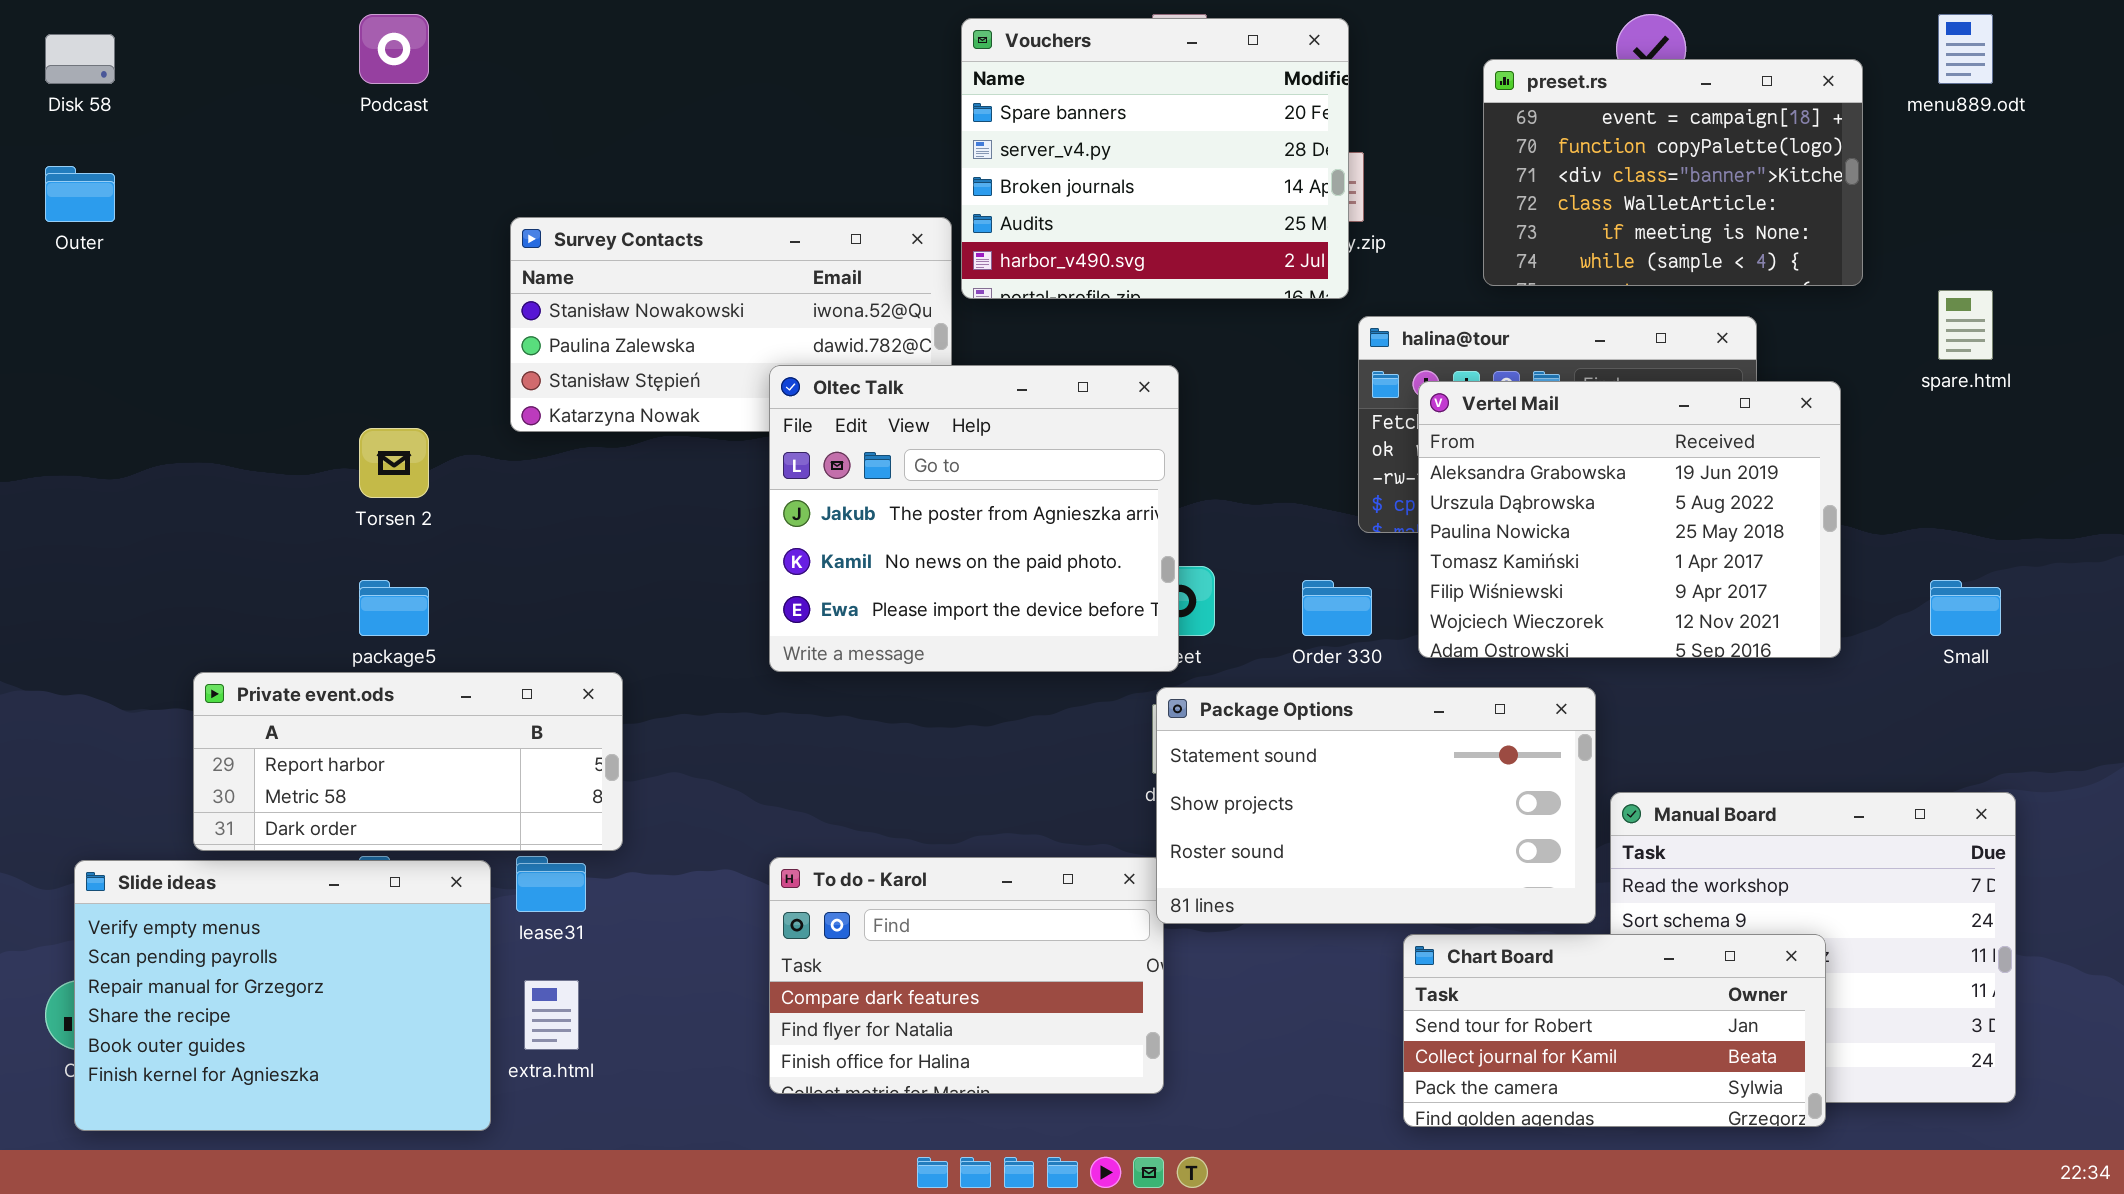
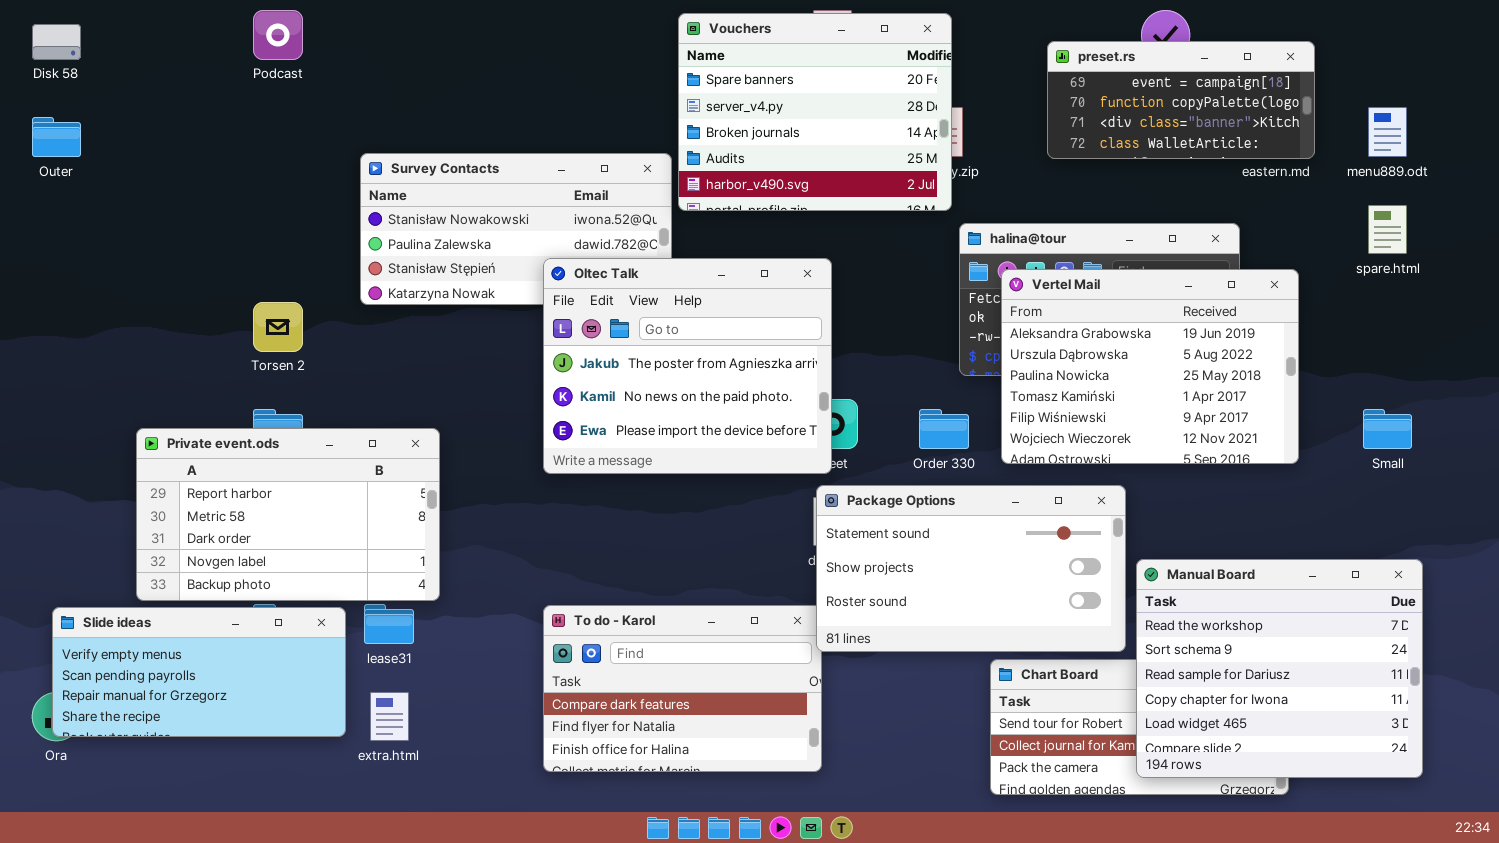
menu889.odt: [1938,14,1993,84] -> [1368,107,1407,157], moved
preset.rs: [1483,59,1863,286] -> [1047,41,1315,159], resized
Private event.ods: [193,672,623,851] -> [136,428,440,601], resized
Manual Board: [1610,792,2016,1103] -> [1136,559,1423,778], raised
Slide ideas: [74,860,491,1131] -> [52,607,346,737], resized

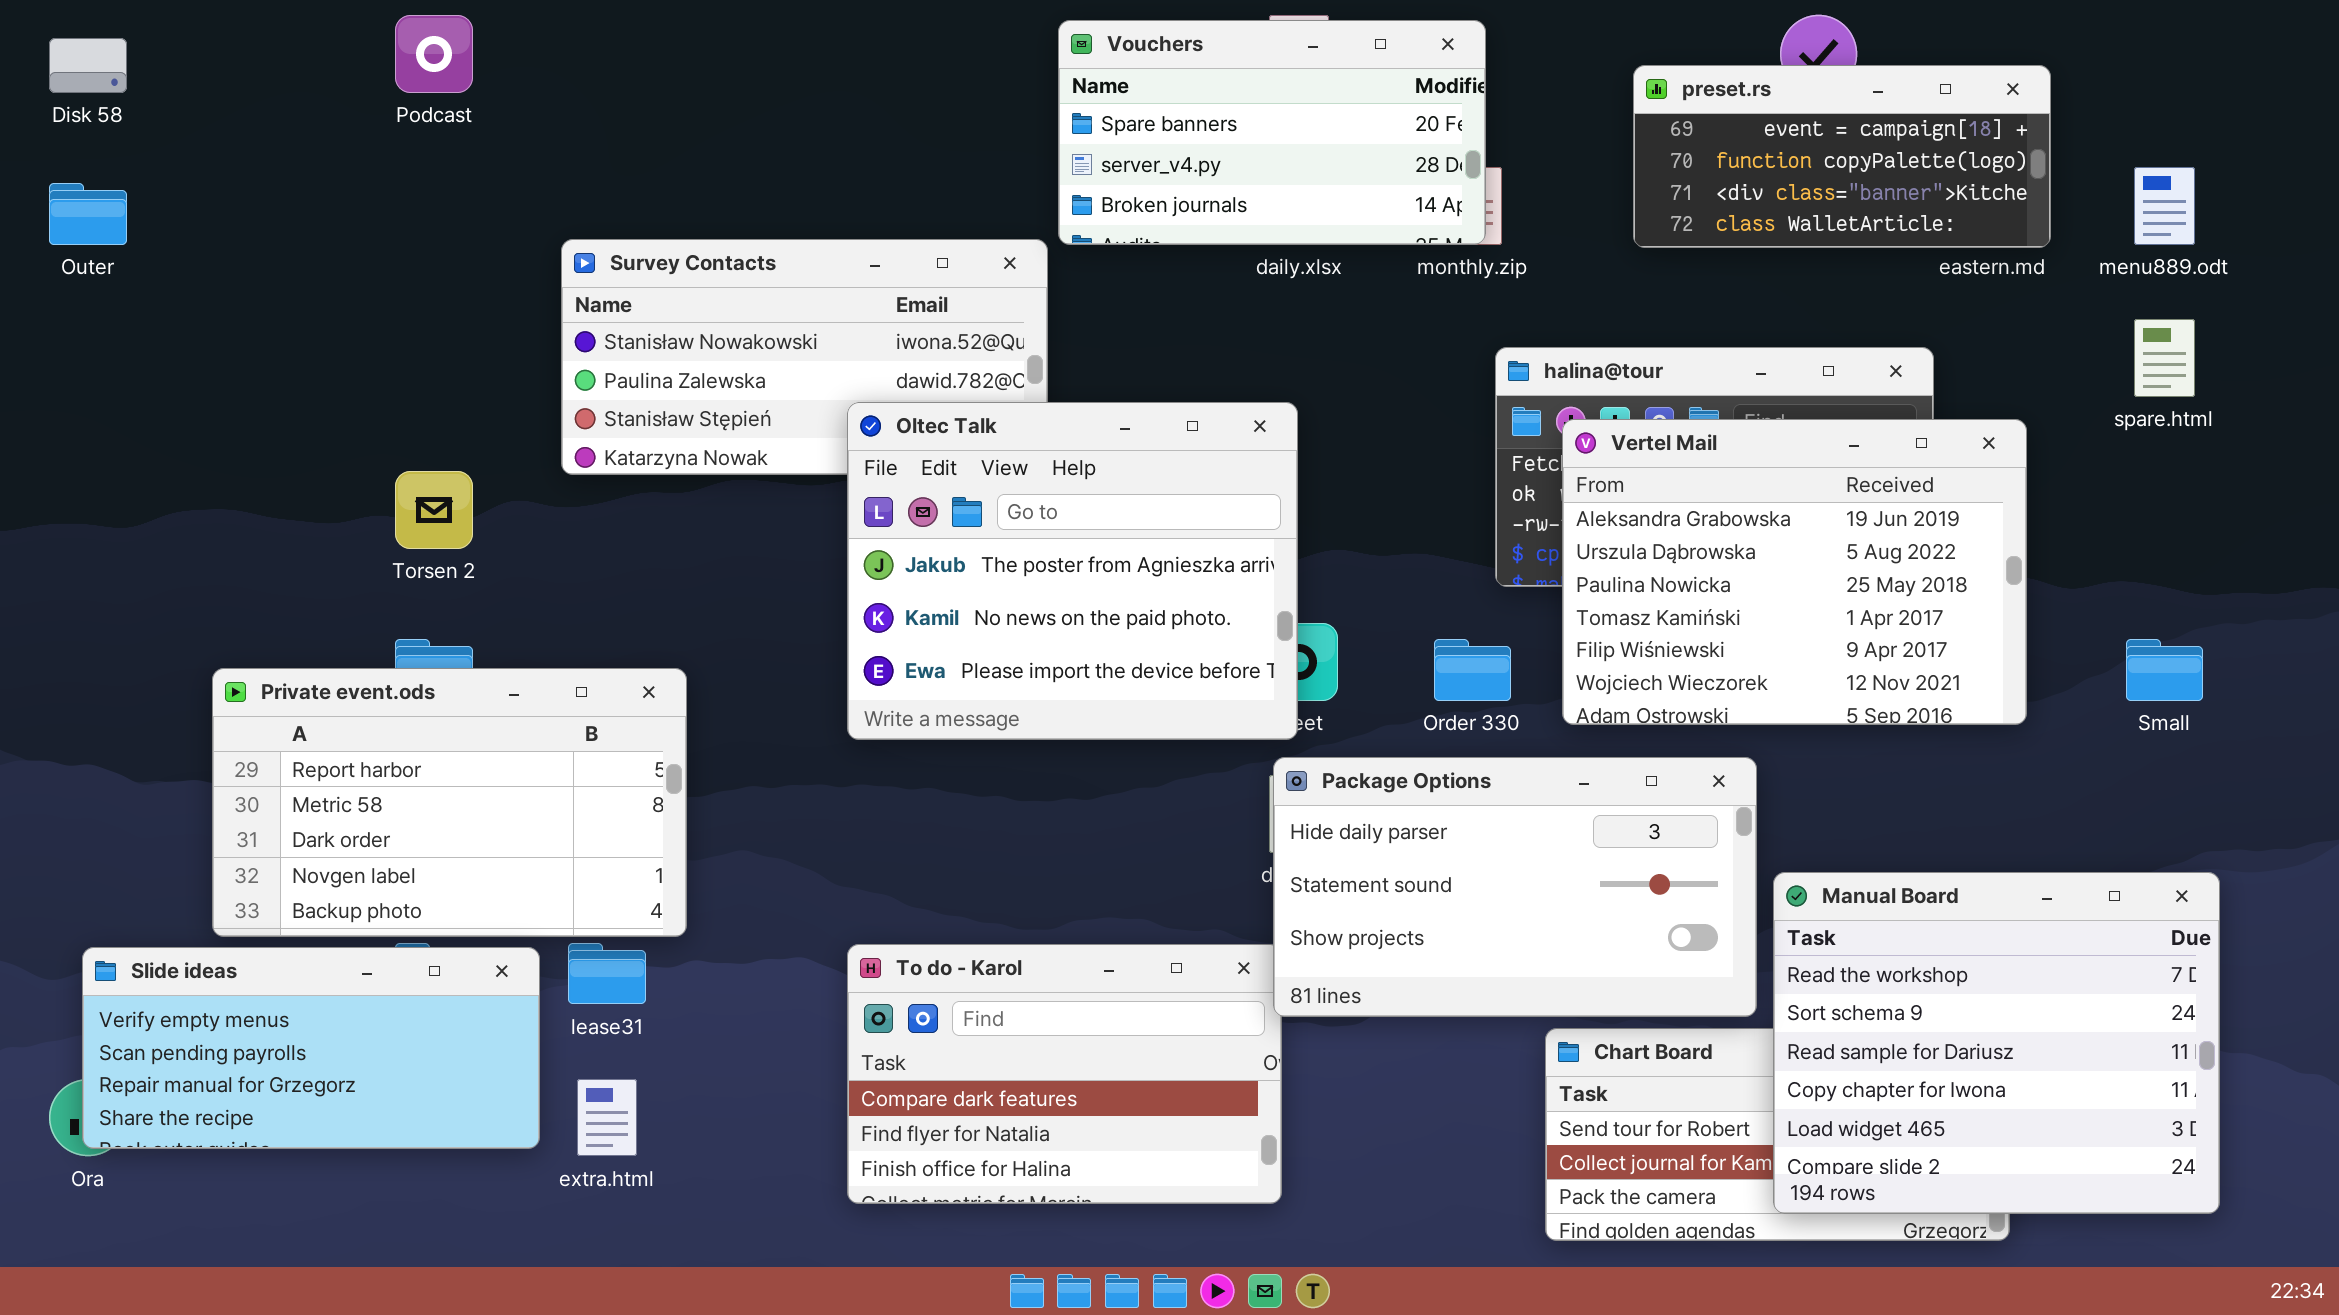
Vouchers: [678,13,952,211] -> [1058,20,1486,245], resized
Package Options: [816,485,1126,652] -> [1273,757,1757,1017], scrolled up 1 row

